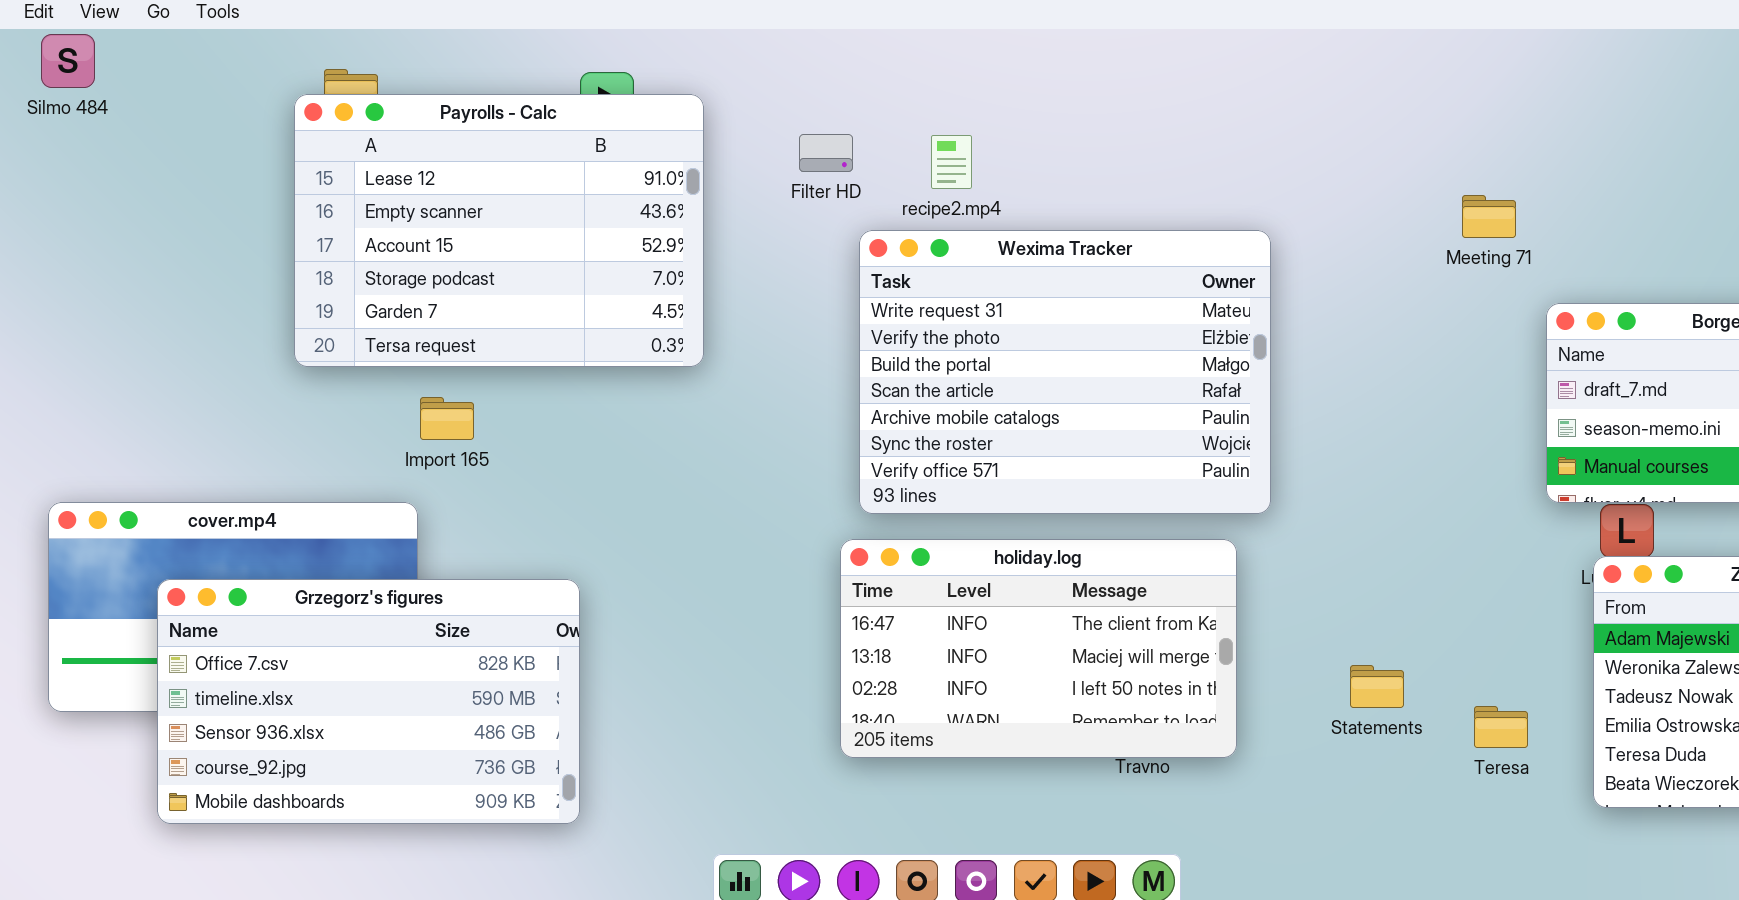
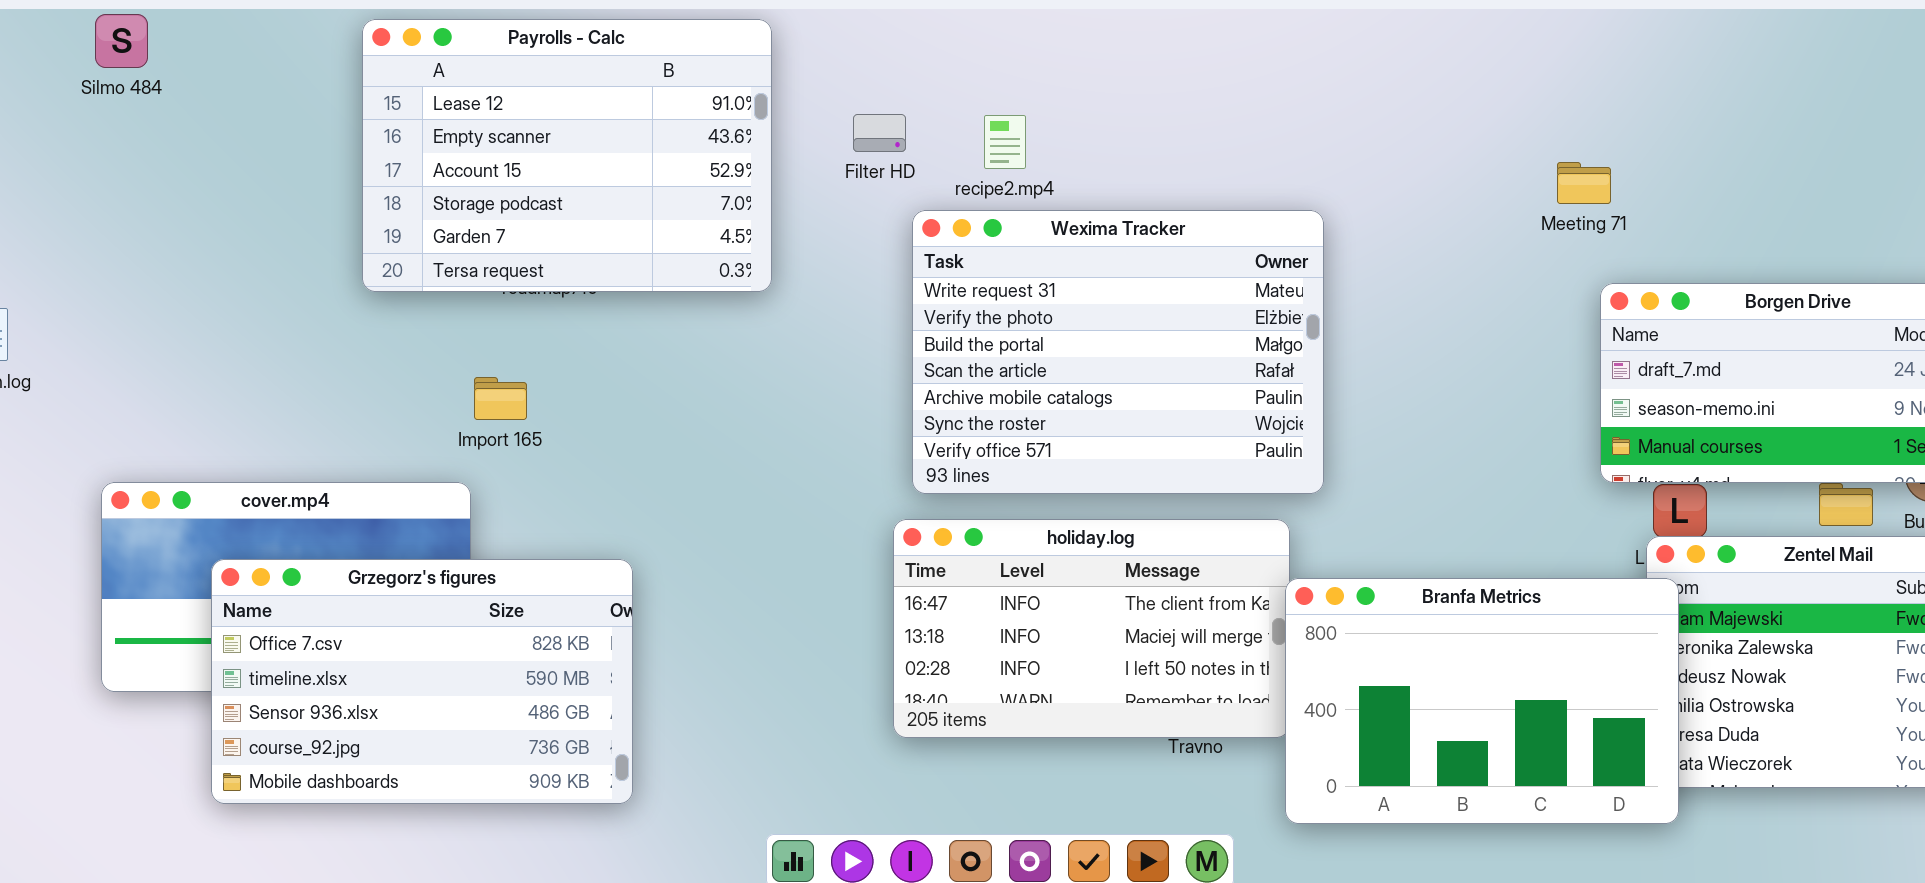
Payrolls - Calc: [294,94,704,367] -> [362,19,772,292], moved
Meeting 71: [1462,195,1516,238] -> [1557,162,1611,204], moved
Branfa Metrics: none -> [1285,578,1679,824], opened

